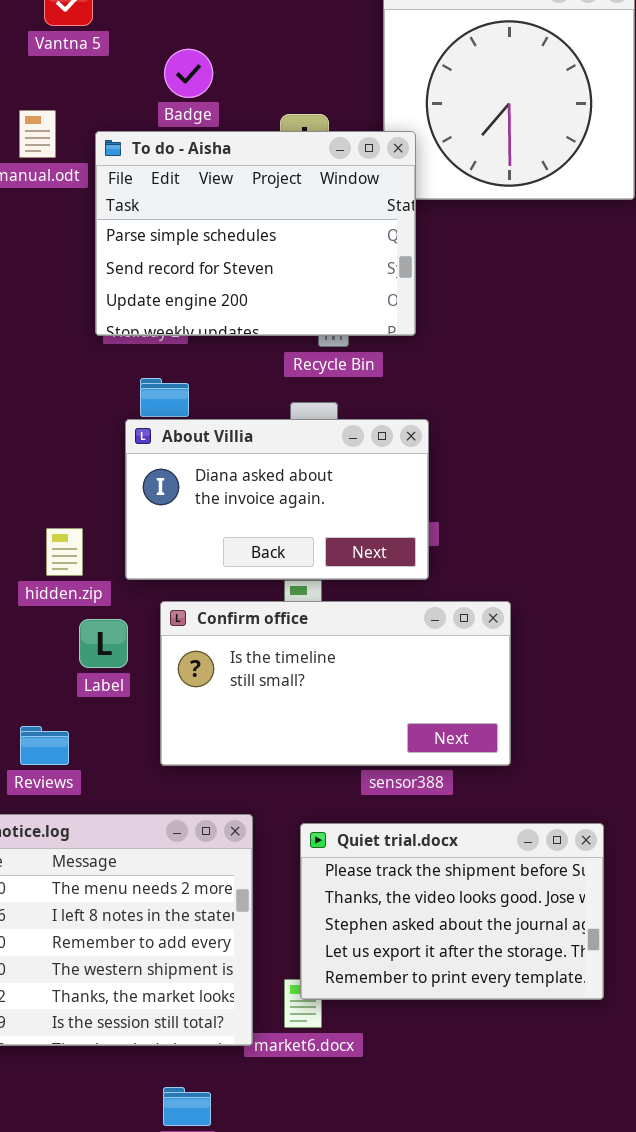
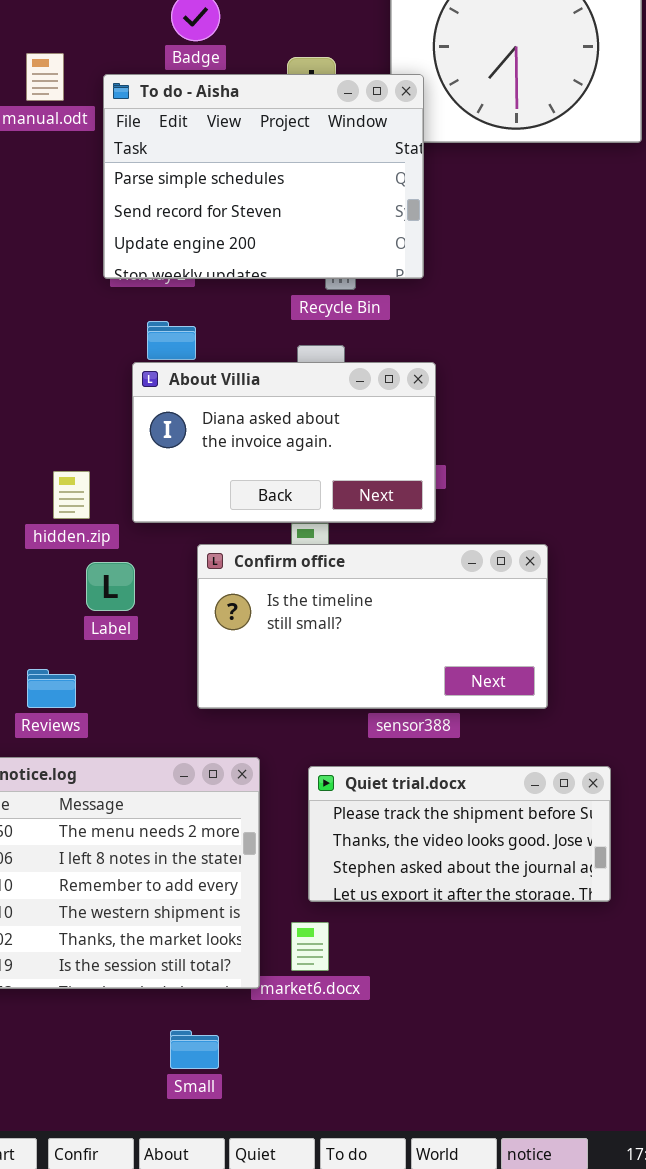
Confirm office: [160,601,511,766] -> [197,544,548,709], moved
Quiet trial.docx: [300,823,604,1000] -> [308,766,611,902], resized

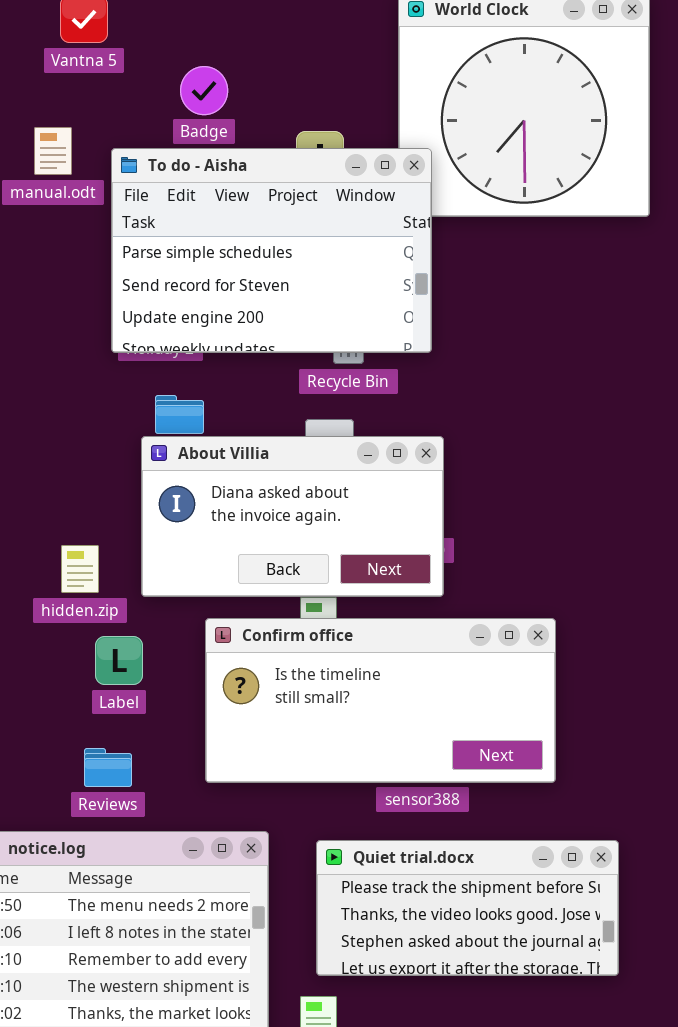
Reviews: [27,669,76,708] -> [84,748,132,787], moved

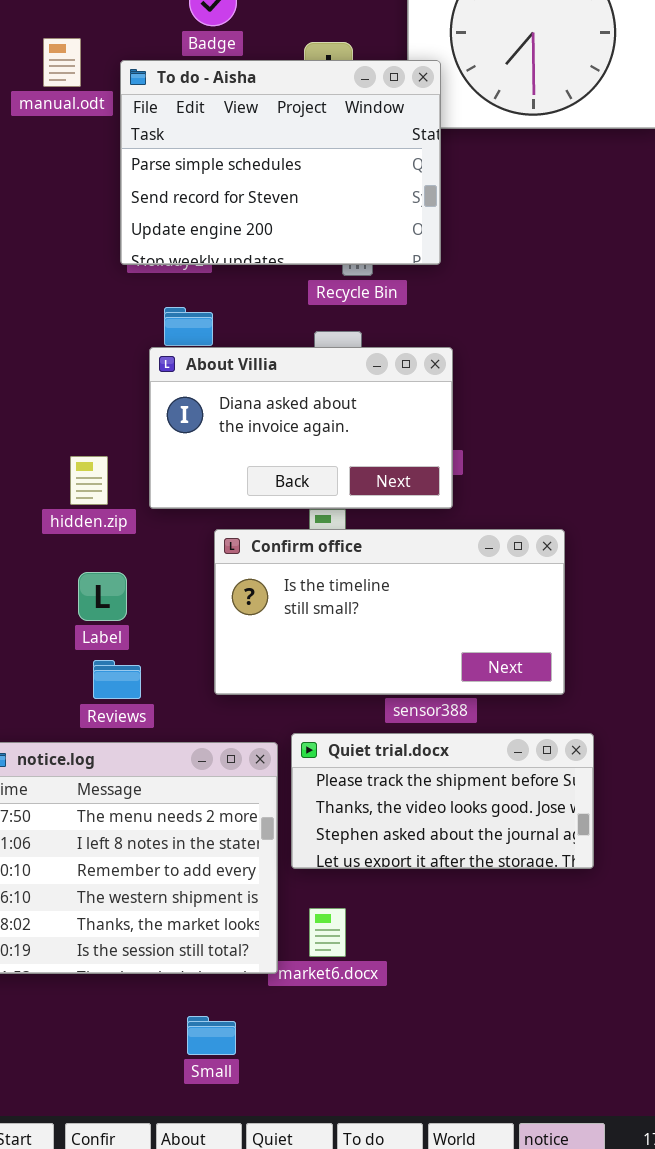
Label: [95,636,143,685] -> [78,572,127,621], moved
Quiet trial.docx: [316,840,619,976] -> [291,733,594,869], moved

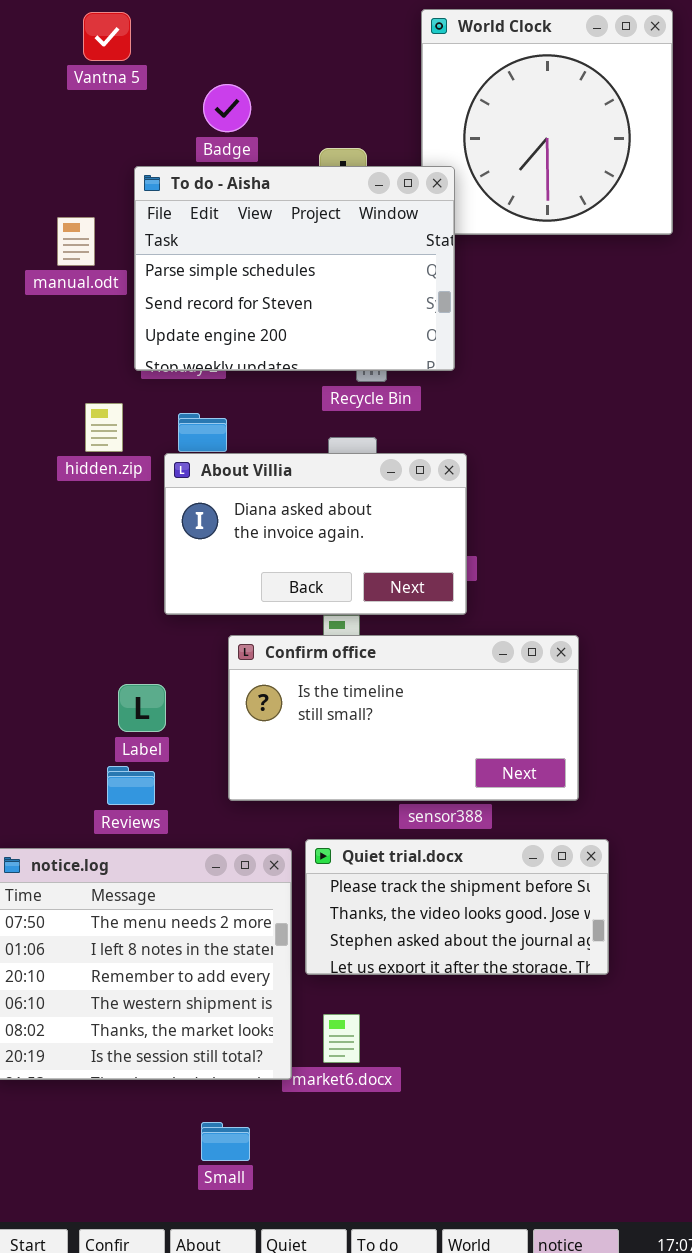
manual.odt: [43,38,81,87] -> [57,217,95,266], moved
hidden.zip: [70,456,108,505] -> [85,403,123,452], moved
Label: [78,572,127,621] -> [118,684,166,732], moved

